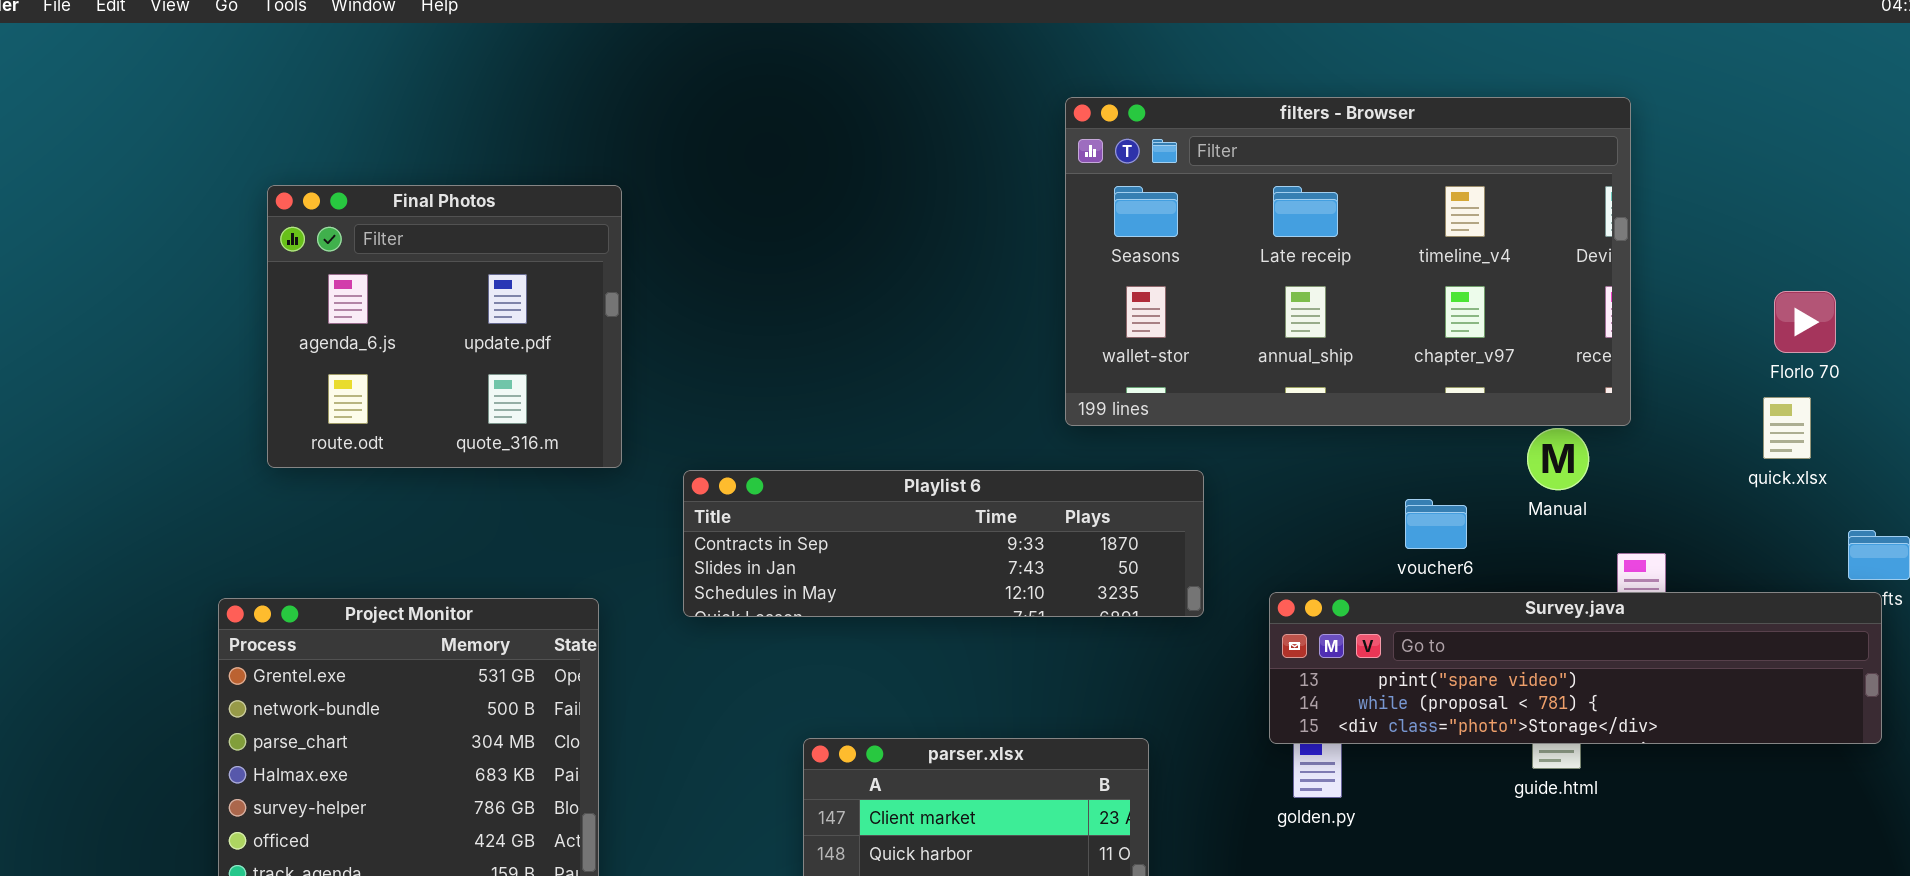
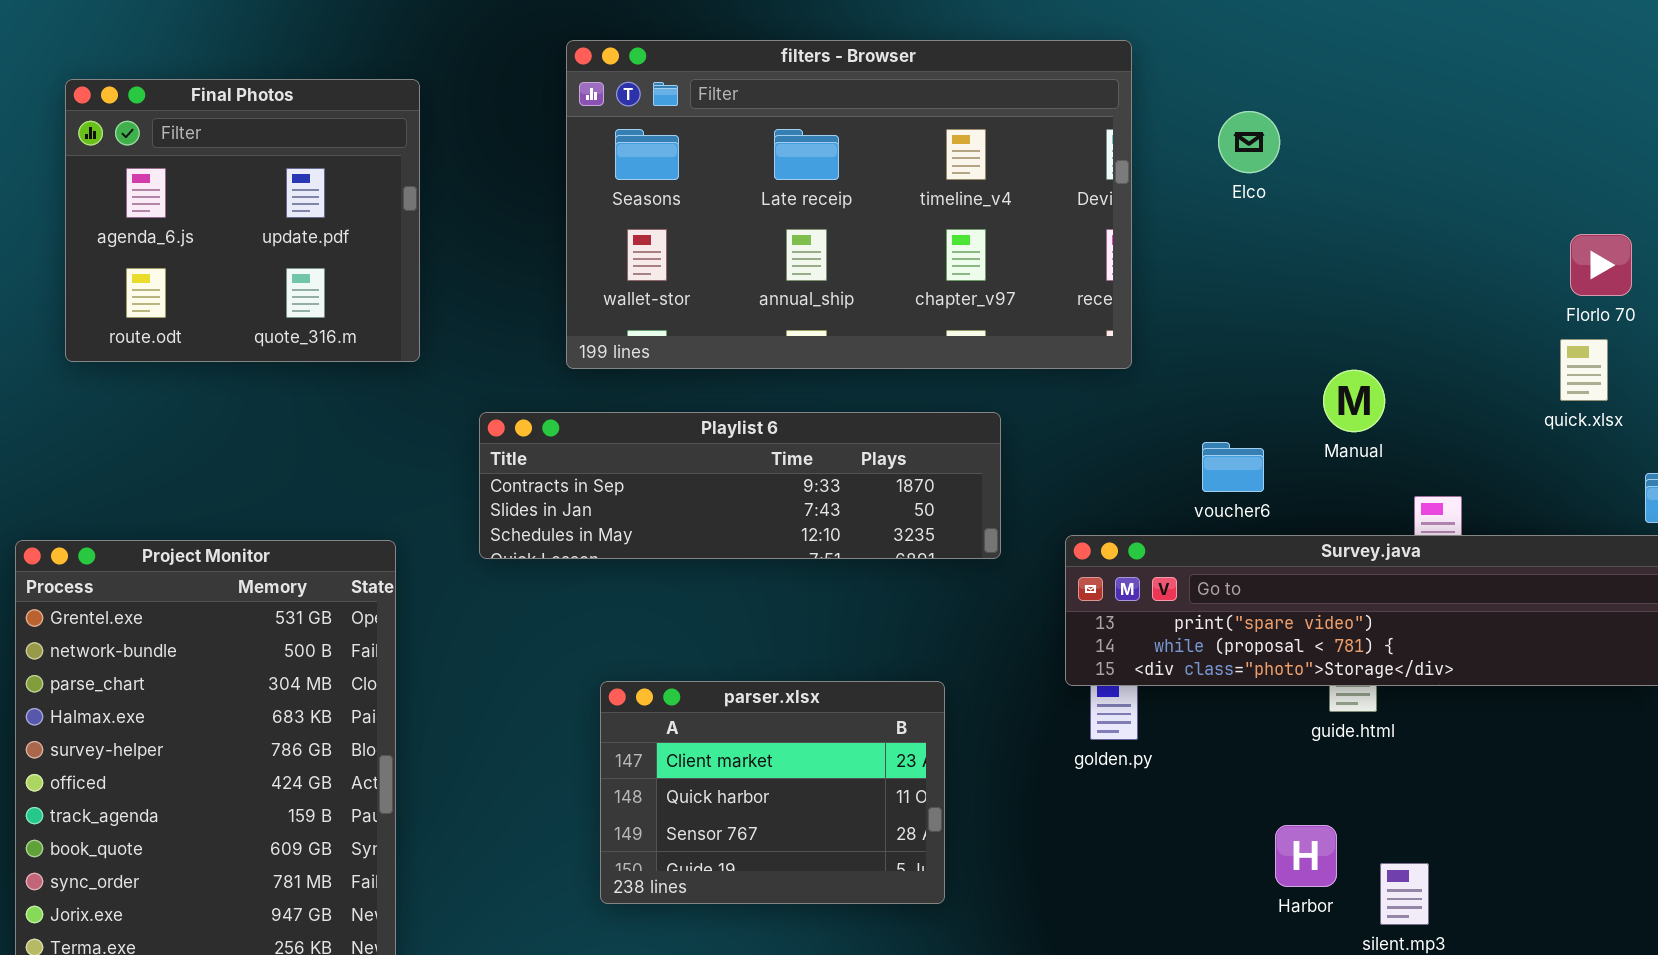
filters - Browser: [1065,97,1631,426] -> [566,40,1132,369], moved
Final Photos: [267,185,622,468] -> [65,79,420,362], moved

